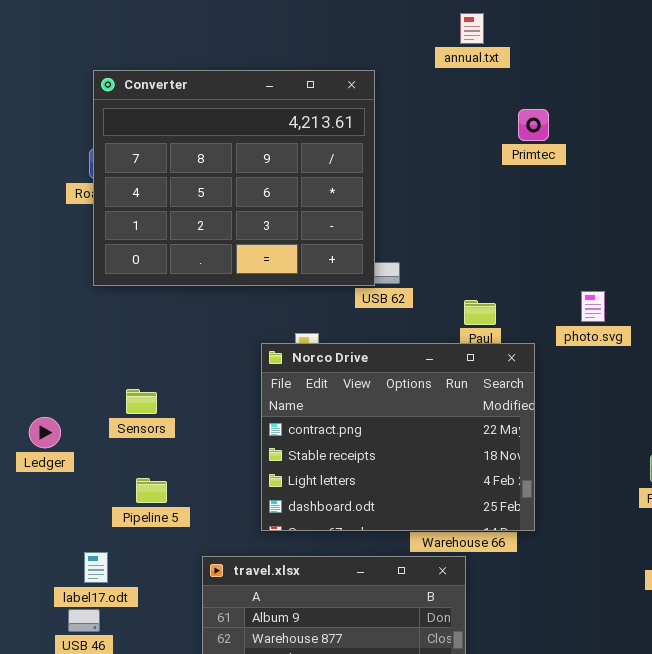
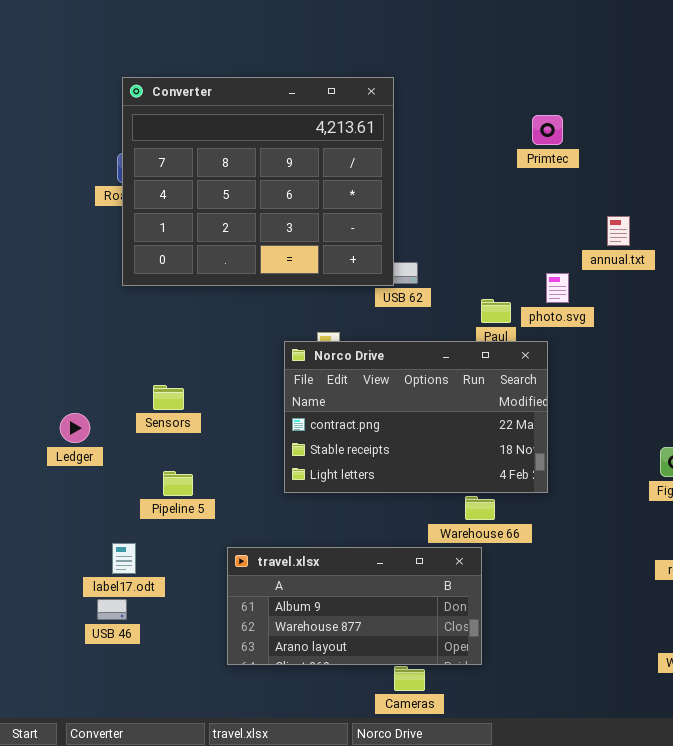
annual.txt: [460,13,484,44] -> [607,216,630,246], moved
photo.svg: [581,291,605,322] -> [546,273,569,303], moved
Norco Drive: [261,343,535,531] -> [284,341,548,493], resized

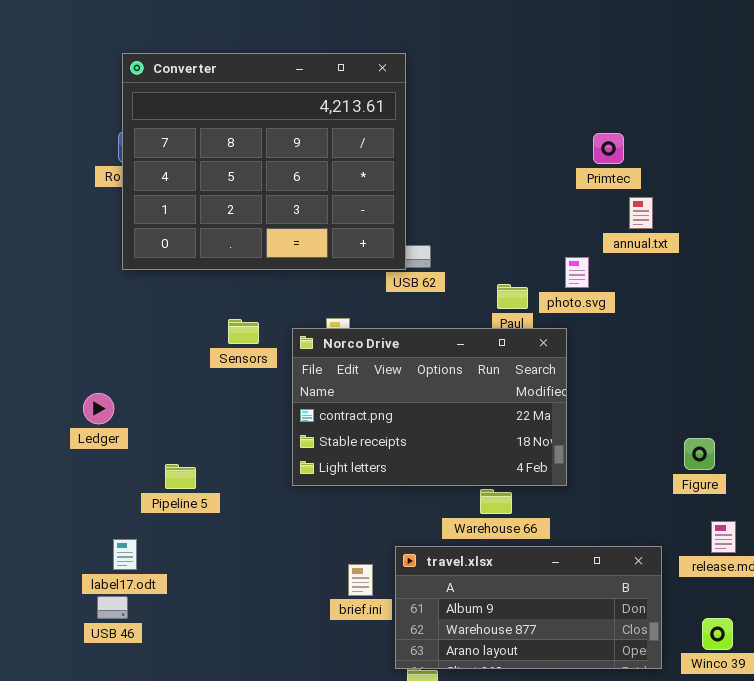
Primtec: [532,115,563,145] -> [593,133,624,164], moved
Sensors: [153,385,184,410] -> [228,319,259,344], moved
Ledger: [60,413,90,443] -> [83,393,114,424], moved
travel.xlsx: [227,547,482,665] -> [395,546,662,669], moved

